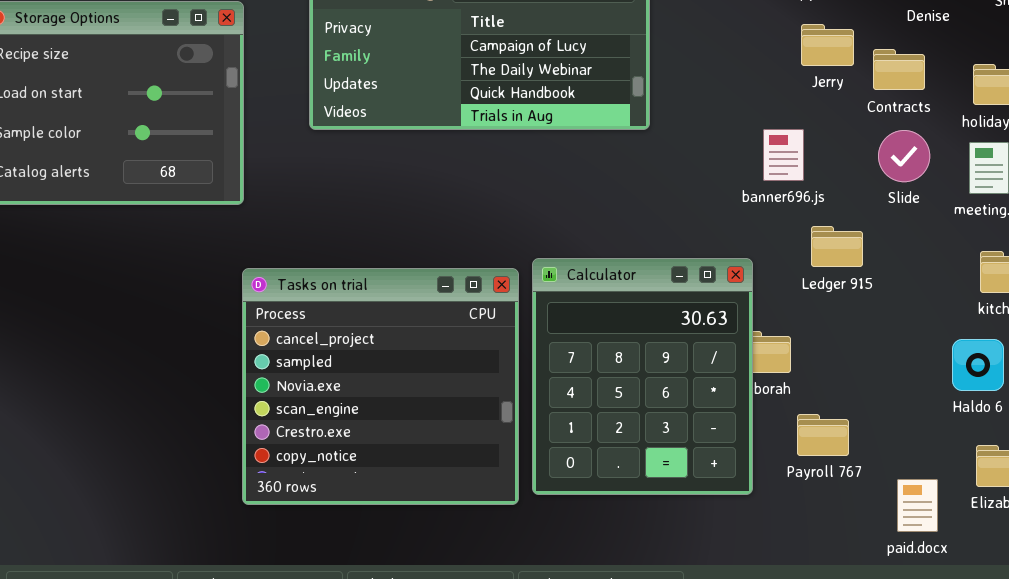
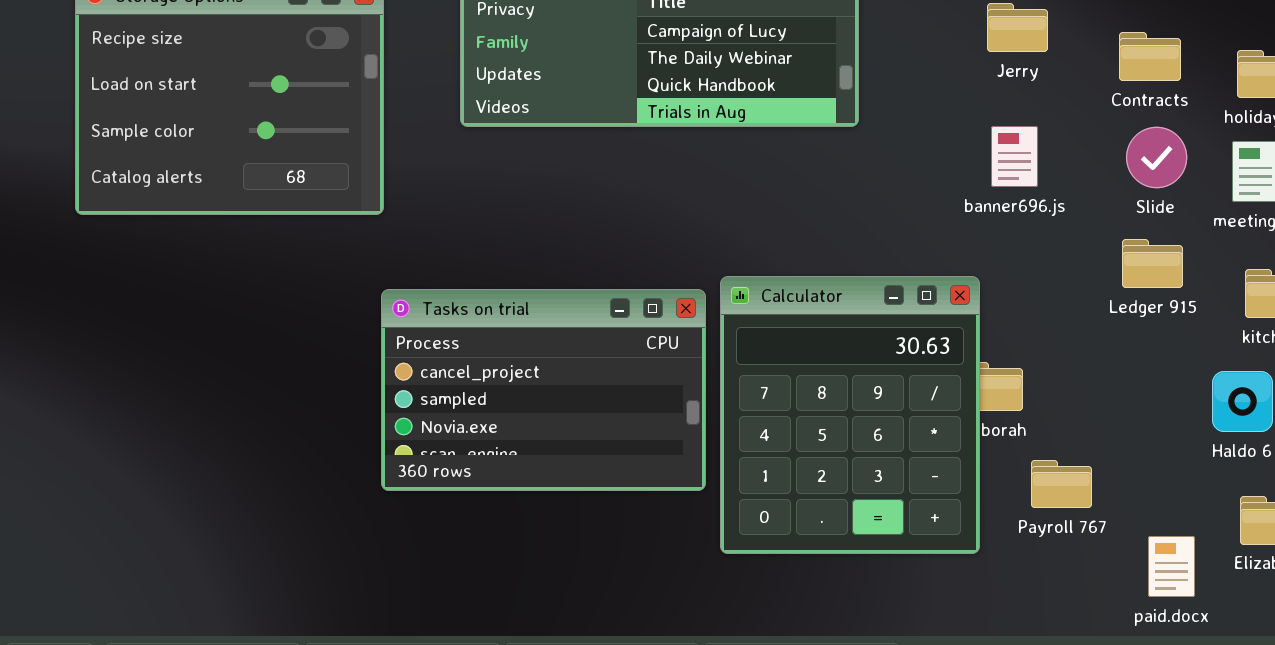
Jerry: [801,24,854,66] -> [987,3,1048,52], moved
Ledger 915: [811,226,863,267] -> [1122,239,1183,288], moved
Tasks on trial: [242,268,519,505] -> [381,289,706,491], resized

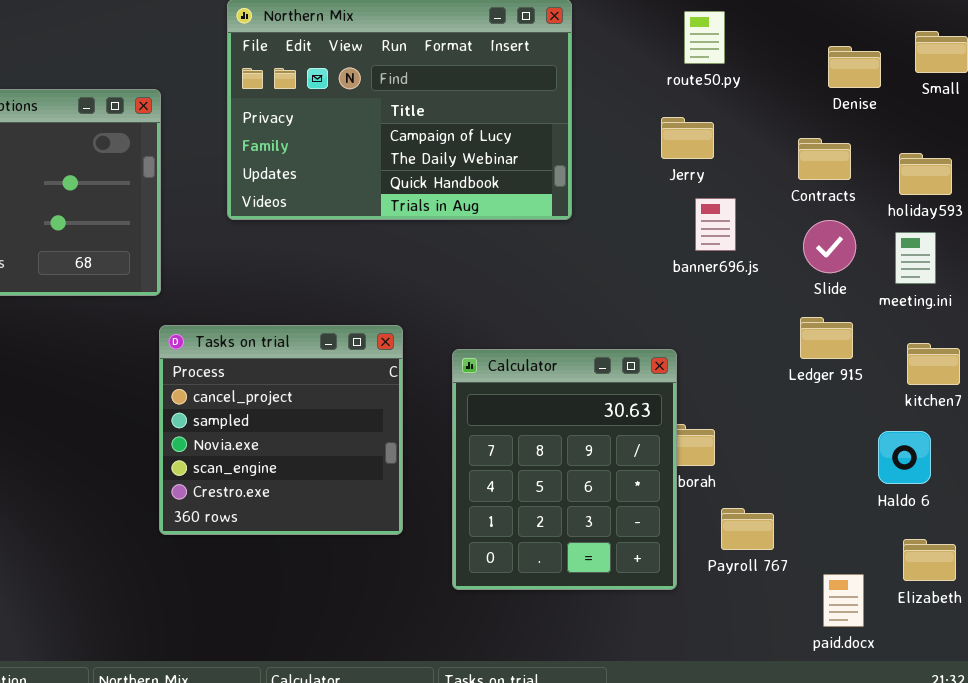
Jerry: [987,3,1048,52] -> [661,117,714,159], moved
banner696.js: [991,126,1038,187] -> [695,198,736,251], moved
Tasks on trial: [381,289,706,491] -> [159,325,403,535], resized

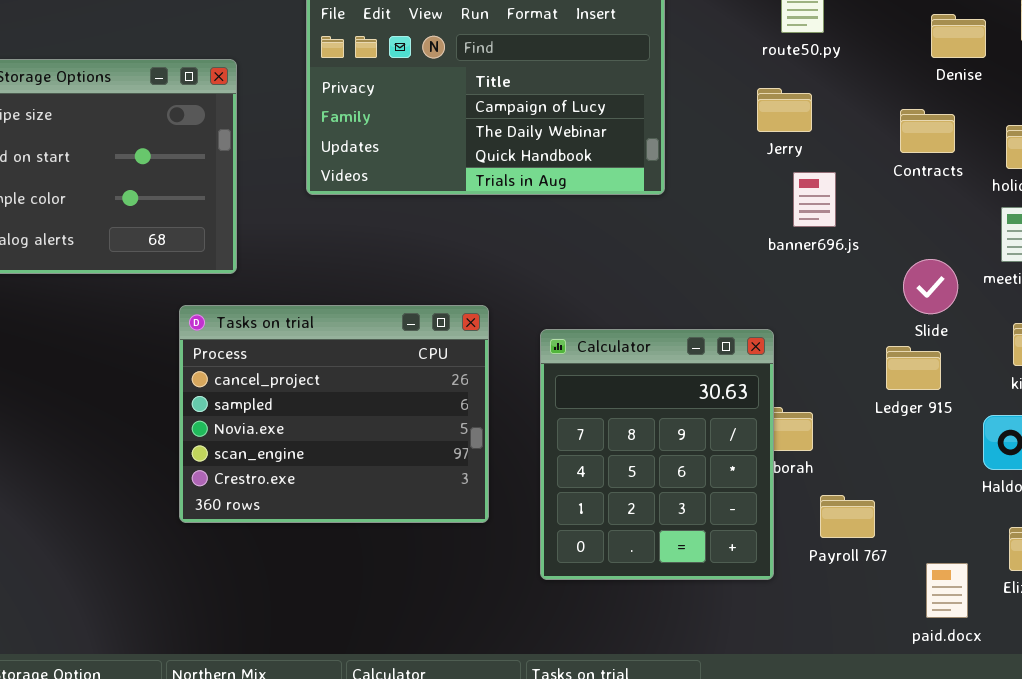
Slide: [803,220,856,273] -> [903,259,958,314], moved
Ledger 915: [800,317,853,359] -> [886,346,941,390], moved
Tasks on trial: [159,325,403,535] -> [179,305,489,523], resized

